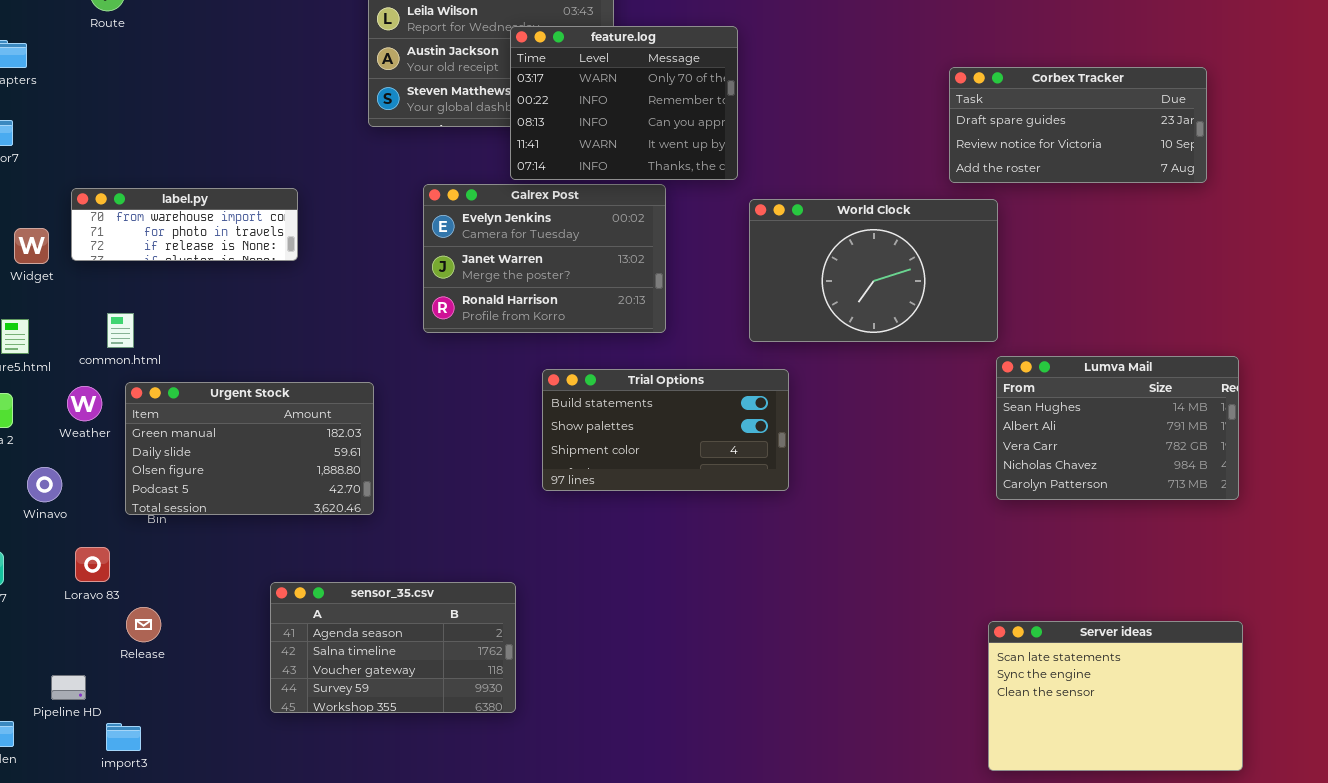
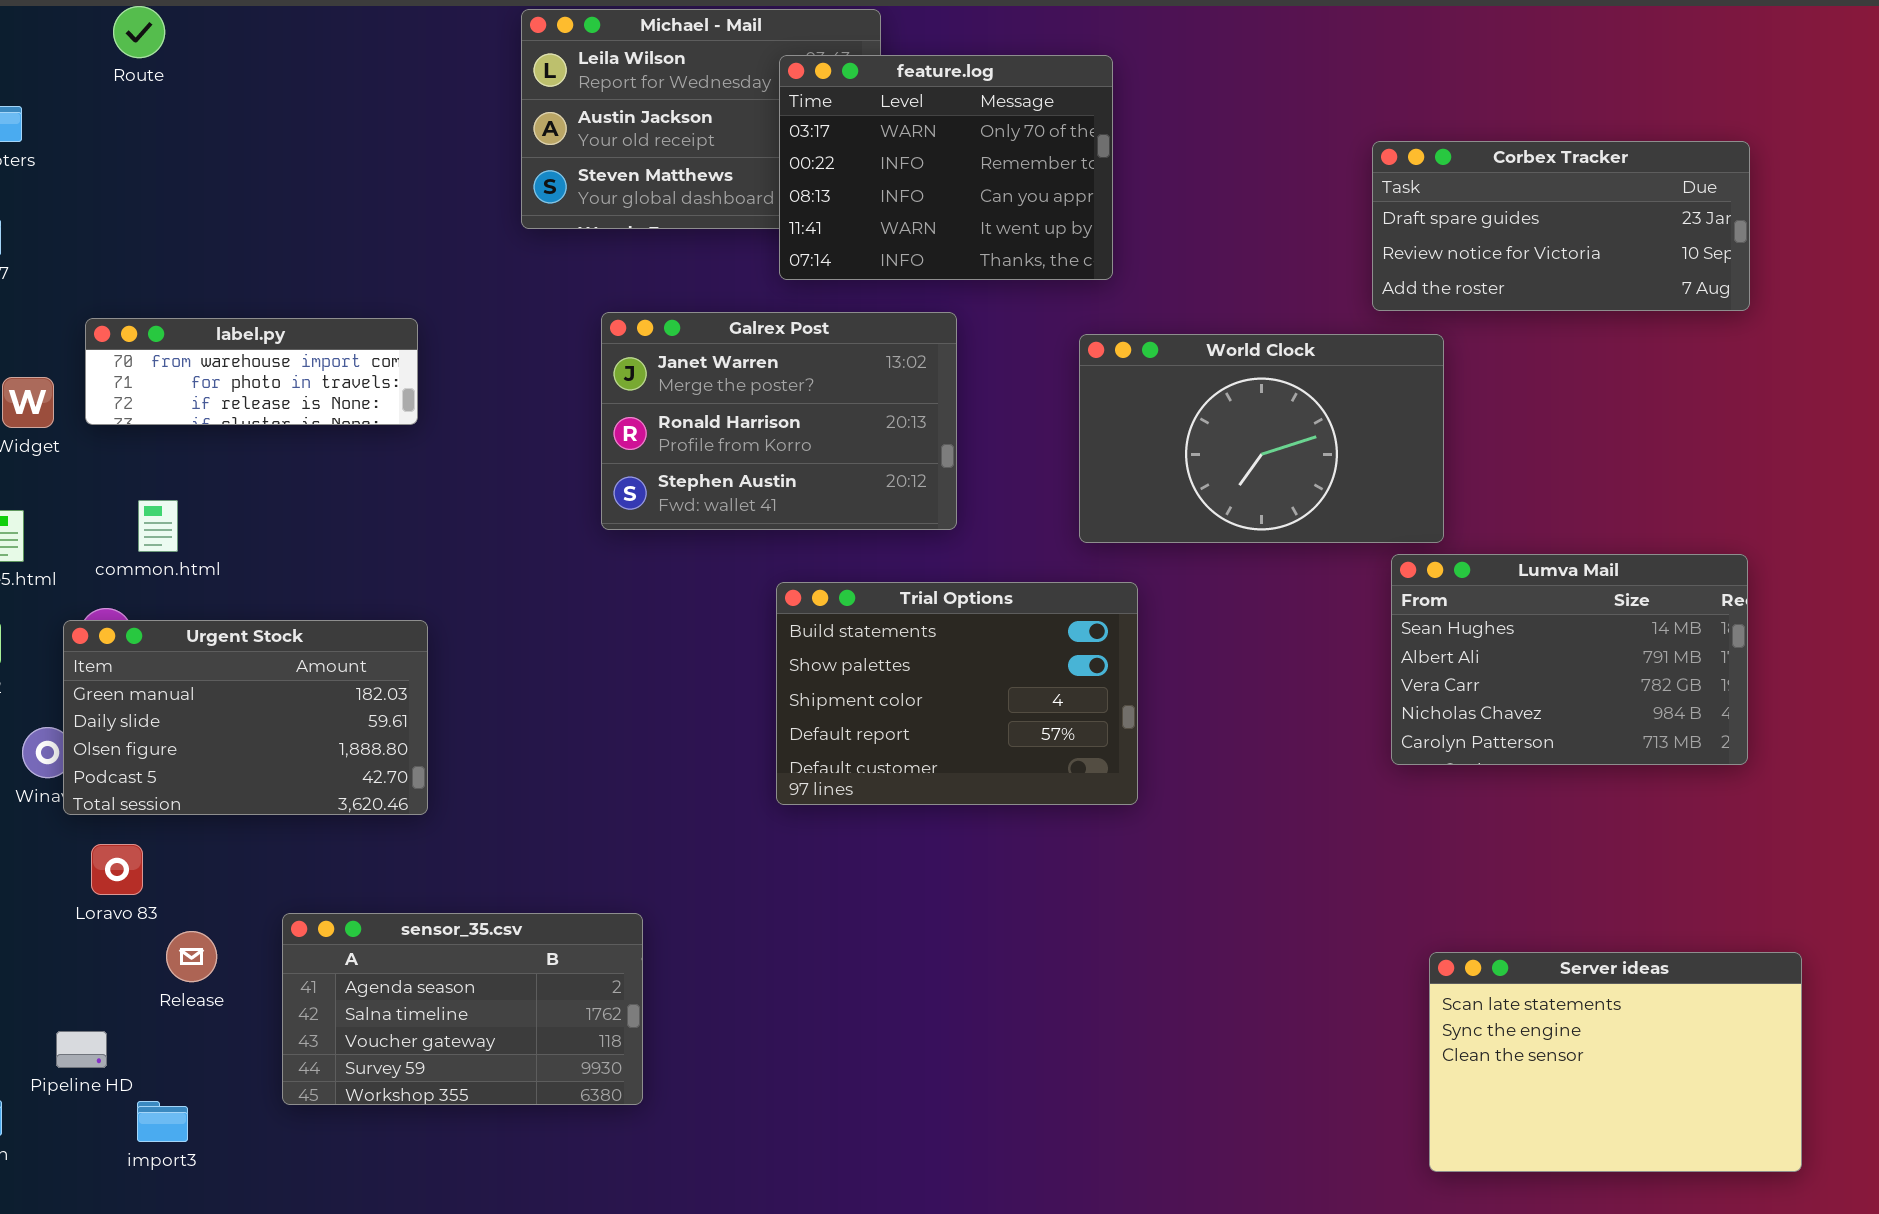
feature.log: [510,26,738,180] -> [779,55,1113,280], moved
Galrex Post: [423,184,666,333] -> [601,312,957,530], scrolled down 1 row
Lumva Mail: [996,356,1239,500] -> [1391,554,1748,765], moved
Trial Options: [542,369,789,491] -> [776,582,1138,805], resized
Urgent Stock: [125,382,374,515] -> [63,620,428,815], moved
sensor_35.csv: [270,582,516,713] -> [282,913,643,1105], moved

